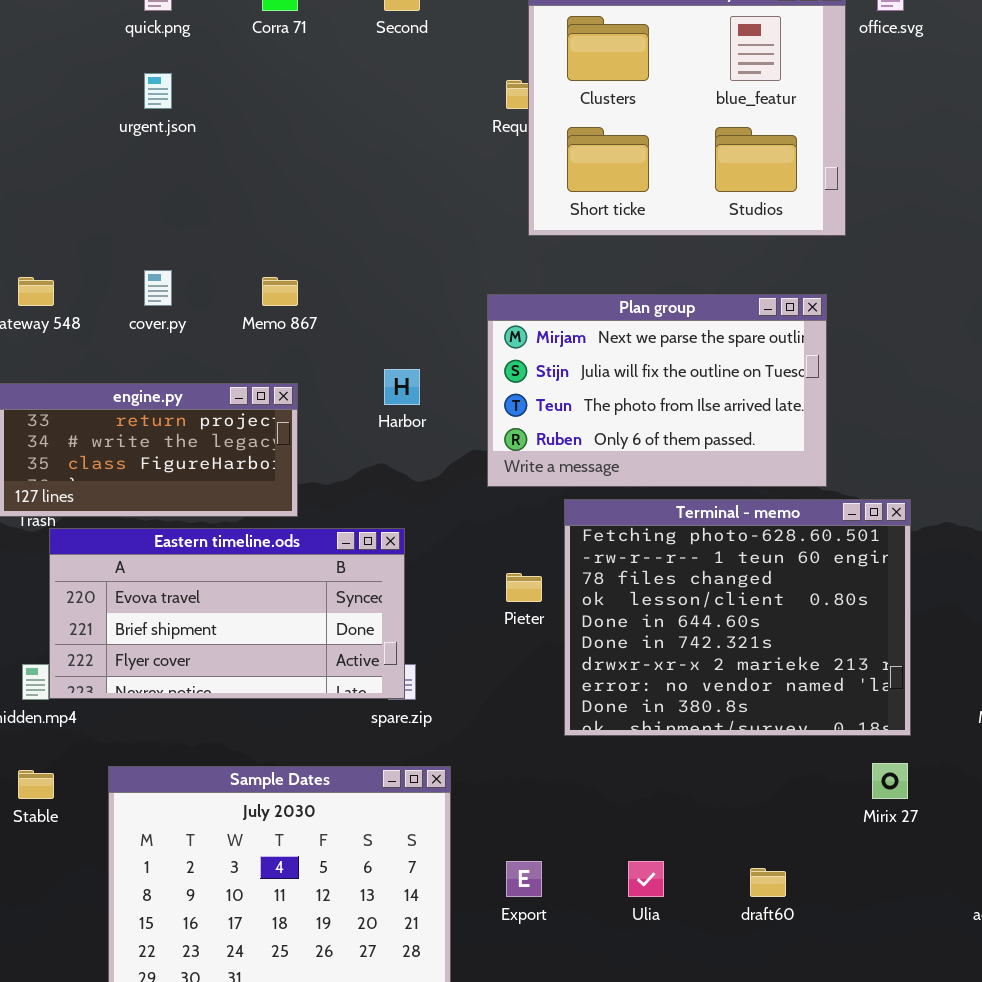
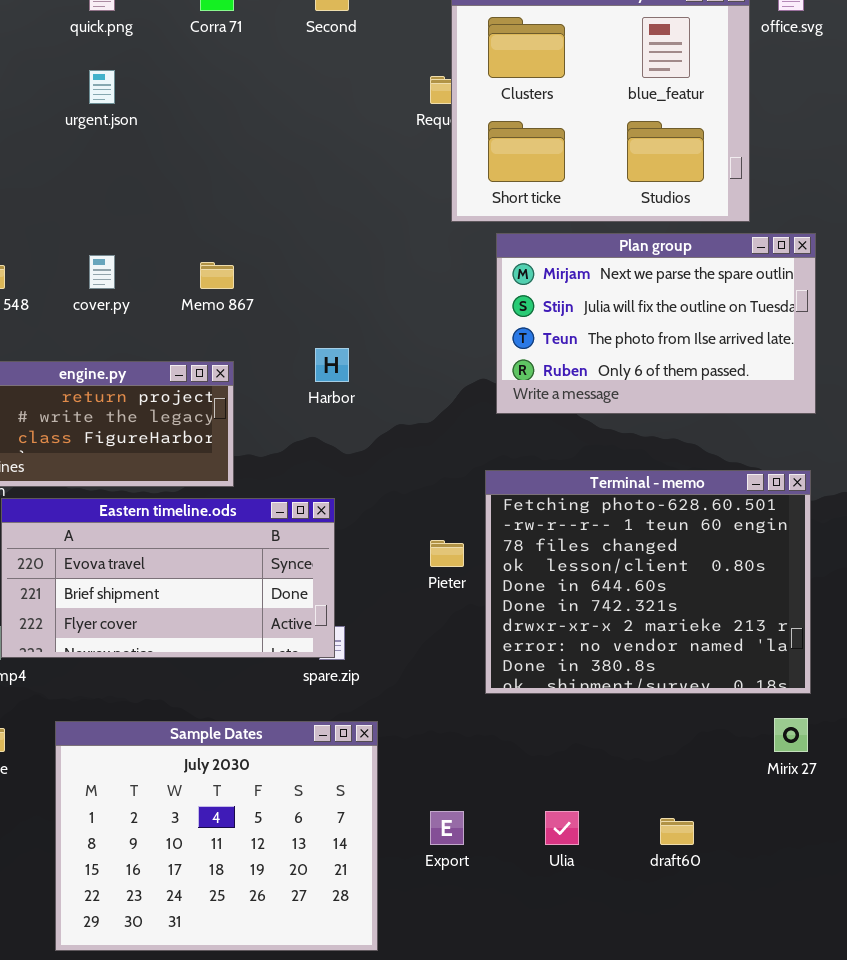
Plan group: [487,294,827,487] -> [496,233,816,414], moved

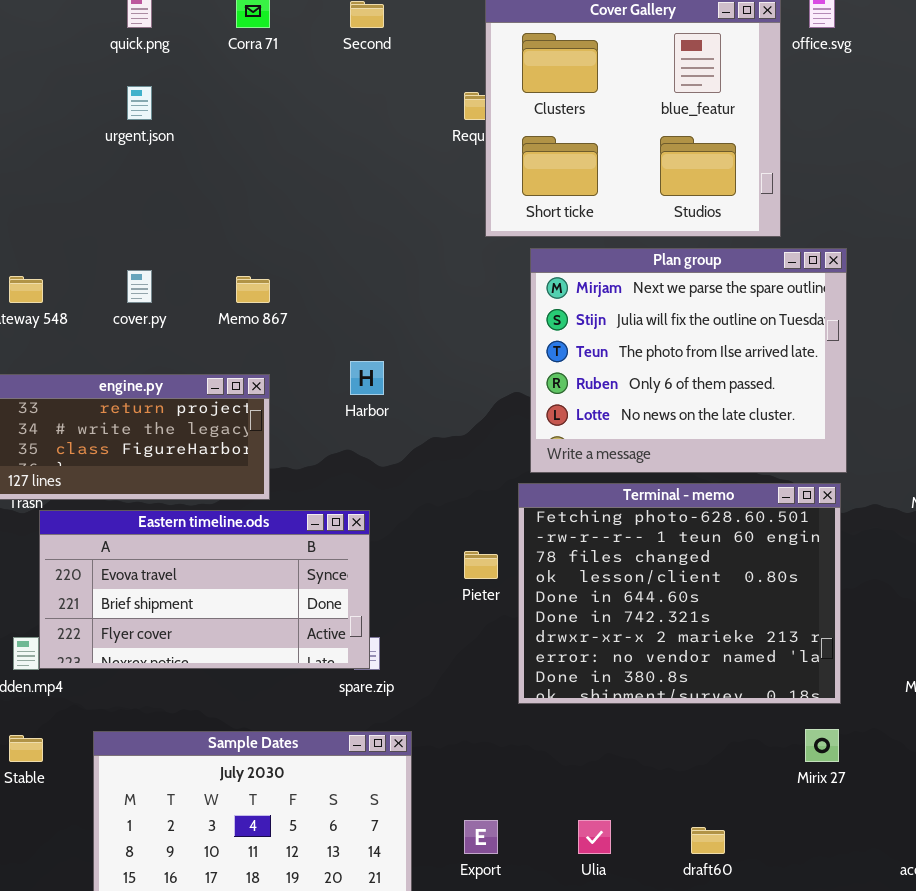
Plan group: [496,233,816,414] -> [530,248,847,473], resized

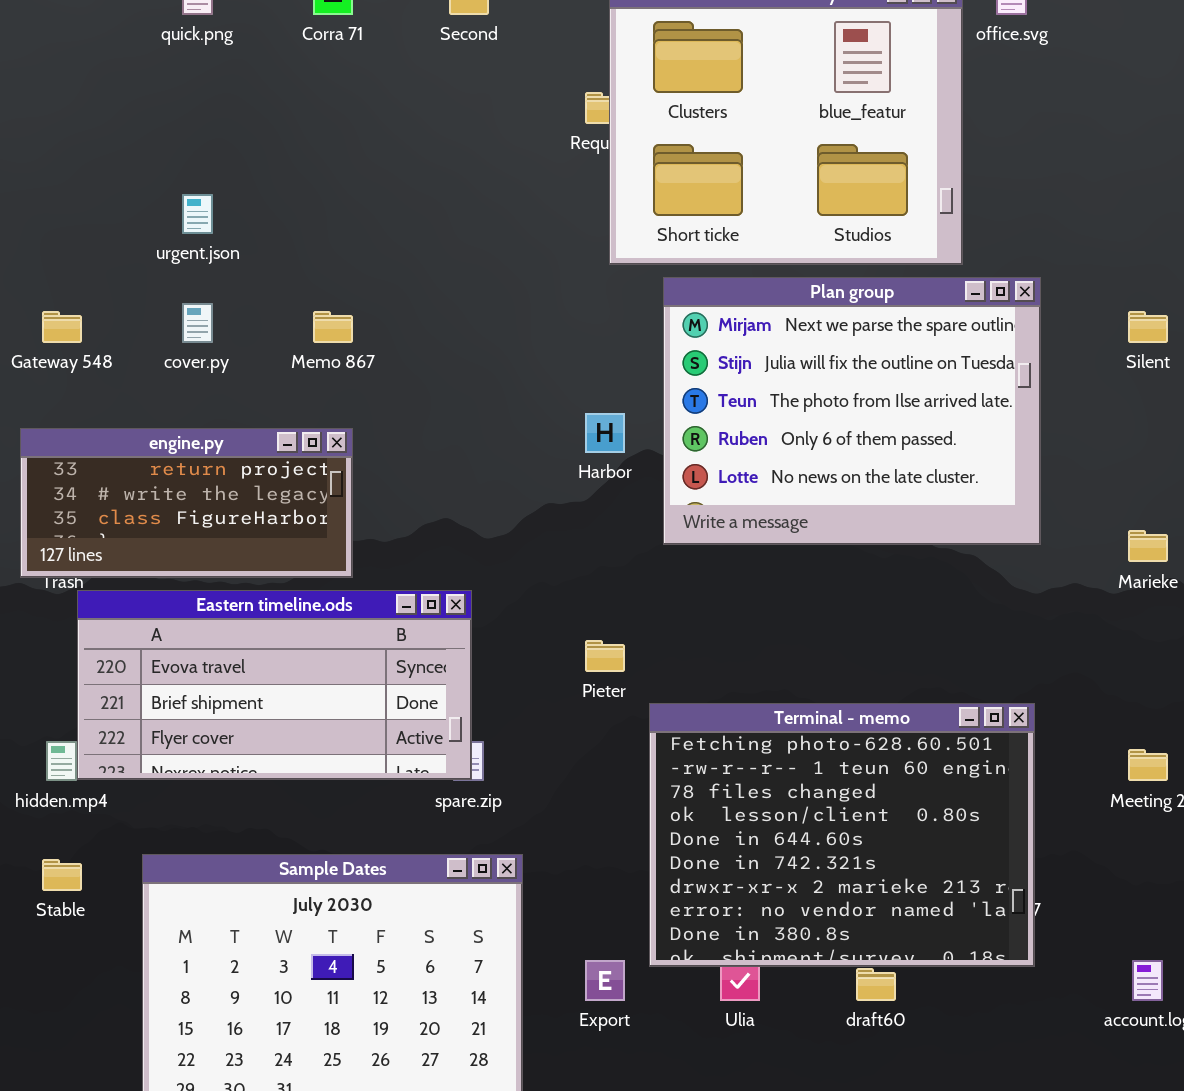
urgent.json: [127,86,152,120] -> [182,194,213,234], moved
Harbor: [350,361,384,395] -> [585,413,625,453], moved
Terminal - memo: [518,483,841,704] -> [649,703,1035,967], moved

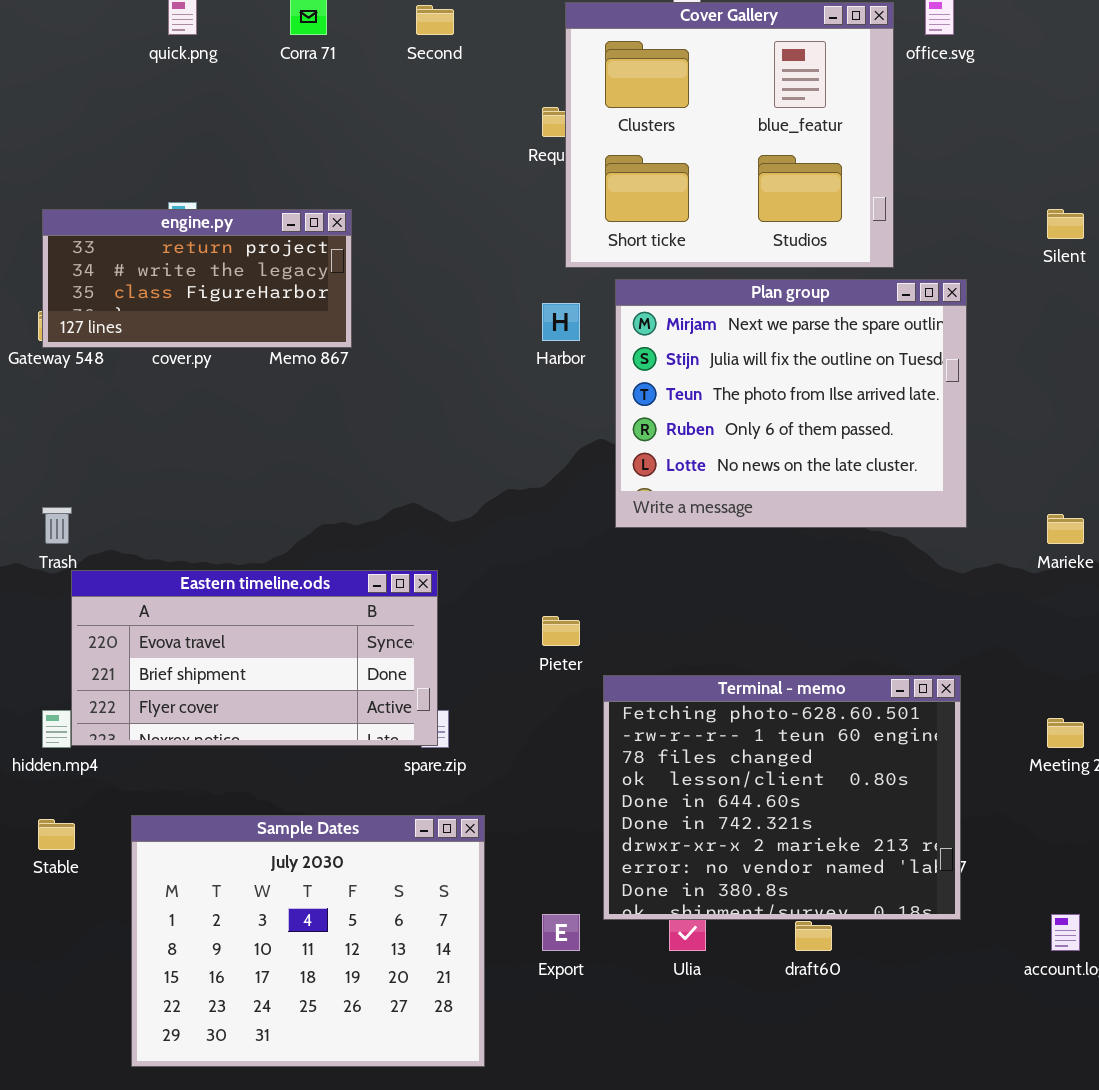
Silent: [1128,311,1168,343] -> [1047,209,1084,239], moved
Harbor: [585,413,625,453] -> [542,303,580,341], moved
engine.py: [20,428,353,578] -> [42,209,352,348], moved

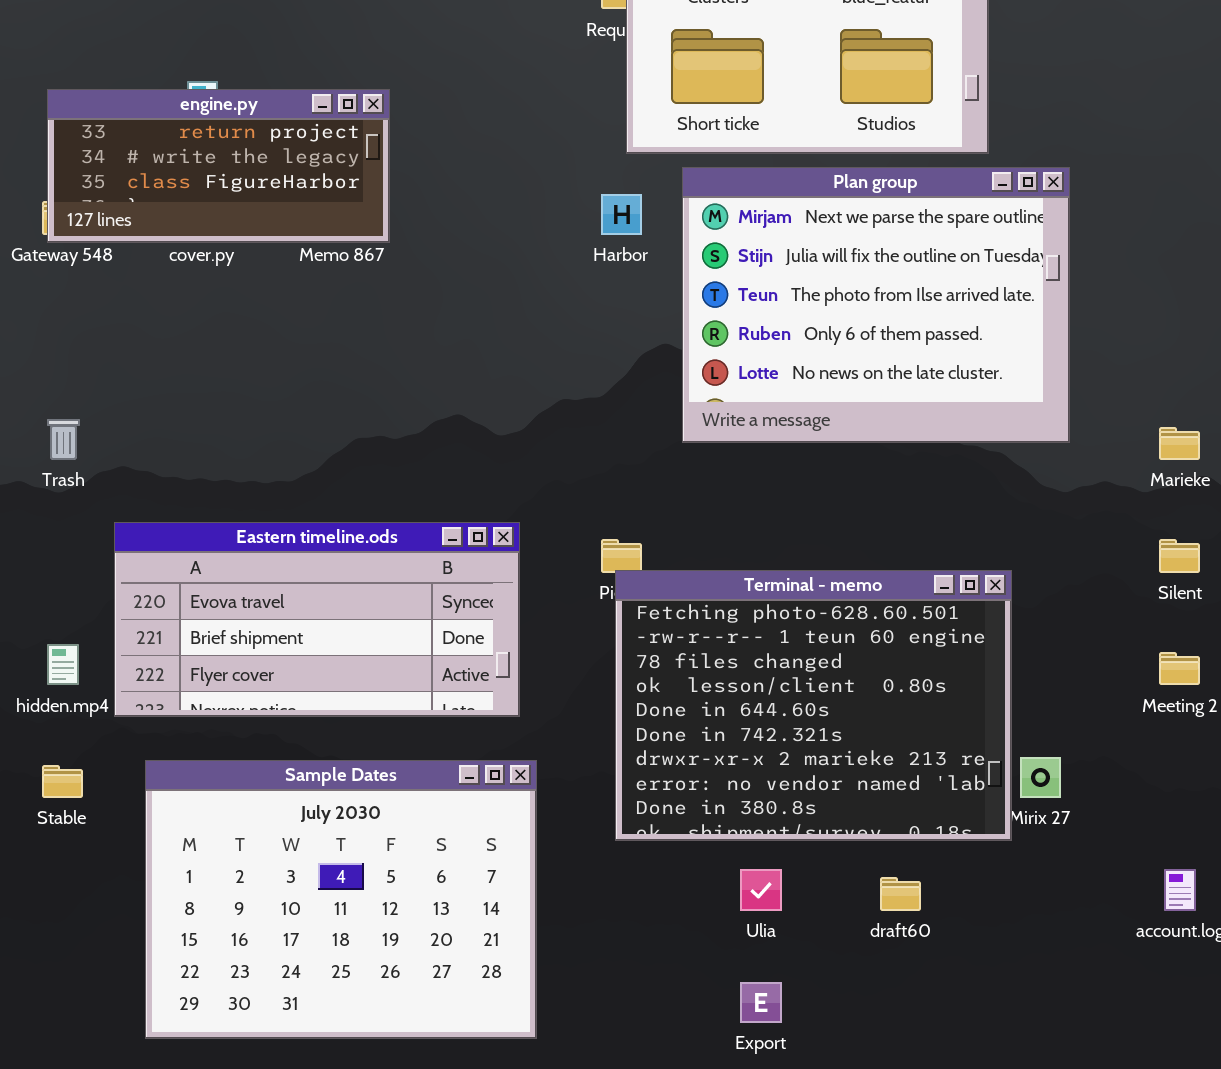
Silent: [1047,209,1084,239] -> [1159,539,1200,573], moved
Eastern timeline.ods: [71,570,438,746] -> [114,522,520,717], moved
Terminal - memo: [603,675,961,920] -> [615,570,1012,841], moved
Export: [542,914,580,951] -> [740,982,782,1023], moved

